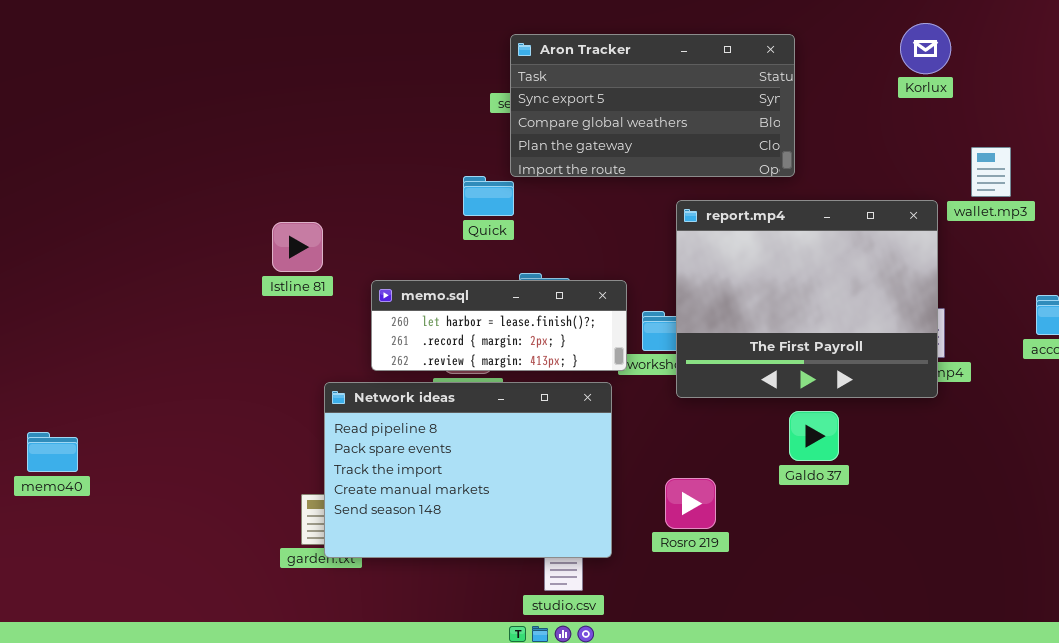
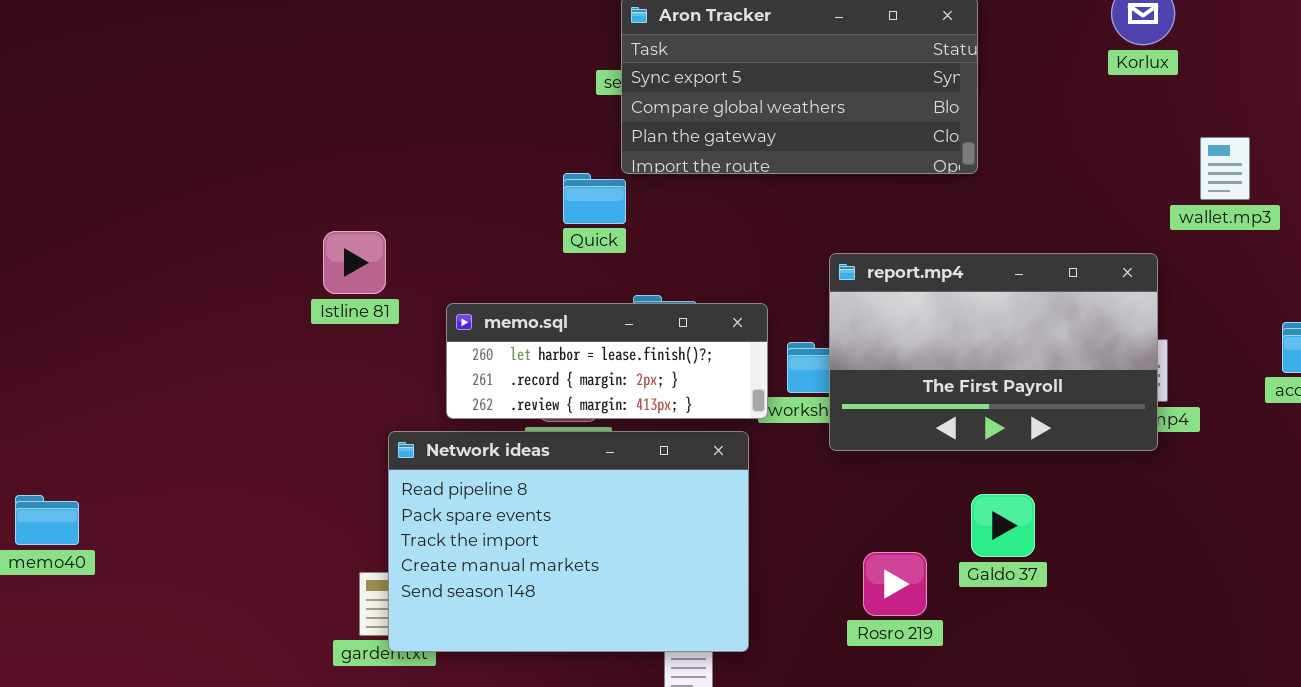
report.mp4: [676,200,938,398] -> [829,253,1158,451], resized
Galdo 37: [789,411,839,461] -> [971,494,1035,557], moved
Rosro 219: [665,478,716,529] -> [863,552,927,616], moved

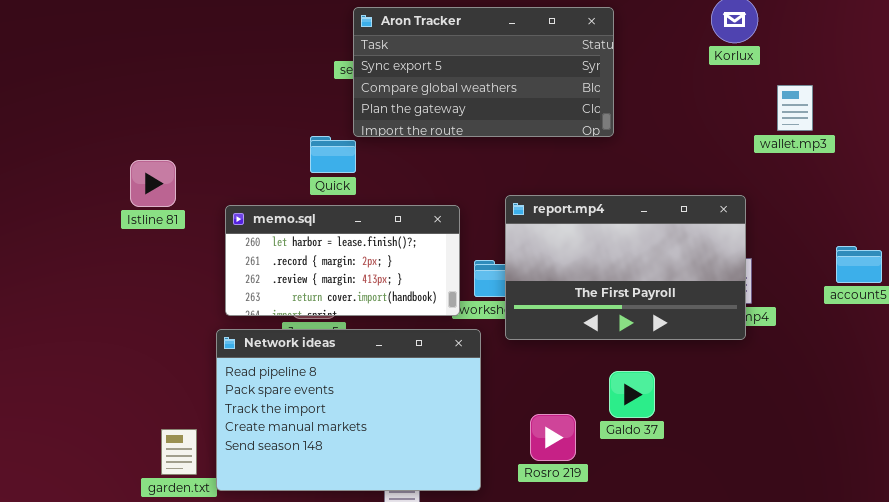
wallet.mp3: [1200,137,1250,200] -> [777,85,813,131], moved
Istline 81: [323,231,386,294] -> [130,160,176,207], moved
memo.sql: [446,303,768,419] -> [225,205,460,316], resized
Network ideas: [388,431,749,652] -> [216,329,481,491], moved

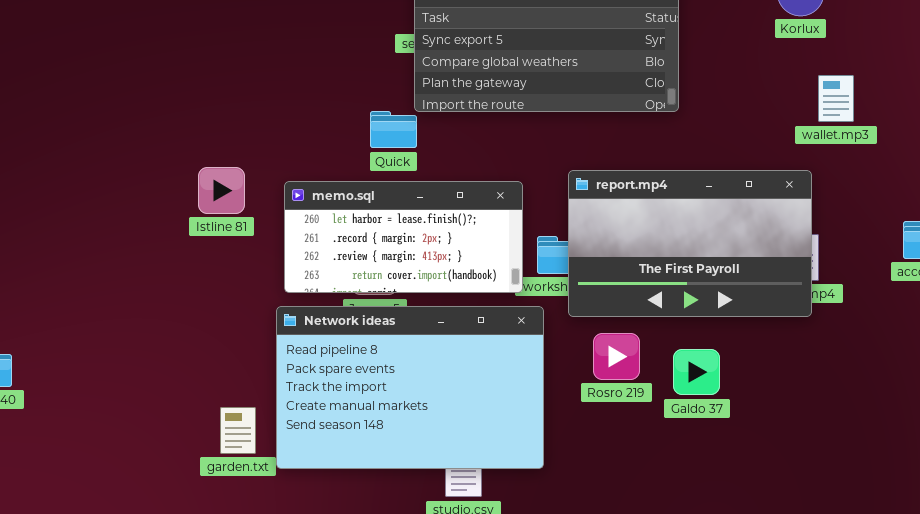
wallet.mp3: [777,85,813,131] -> [818,75,854,122], moved
Istline 81: [130,160,176,207] -> [198,167,245,214], moved
Rosro 219: [530,414,576,461] -> [593,333,640,380], moved

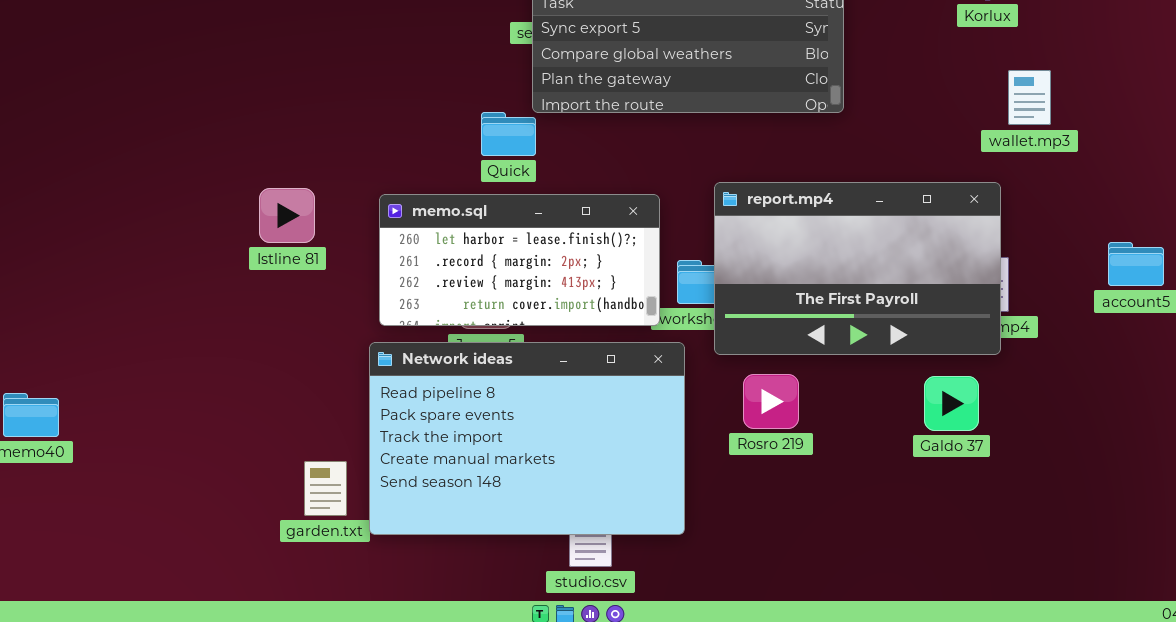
Istline 81: [198,167,245,214] -> [259,188,315,243], moved
Galdo 37: [673,349,720,395] -> [924,376,979,431], moved

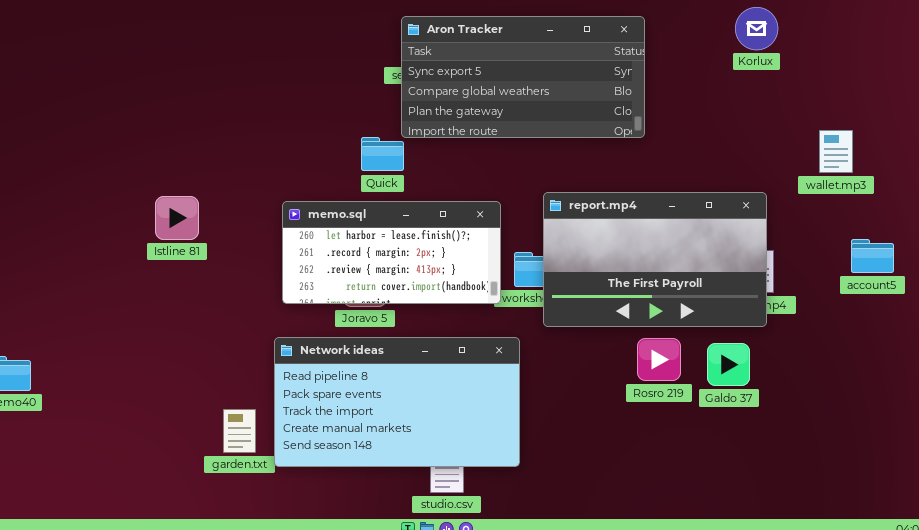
wallet.mp3: [1008,70,1051,125] -> [819,130,853,173], moved
Istline 81: [259,188,315,243] -> [155,196,199,240], moved
Network ideas: [369,342,685,535] -> [274,337,520,467], resized
Rosro 219: [743,374,799,429] -> [637,338,681,381], moved

